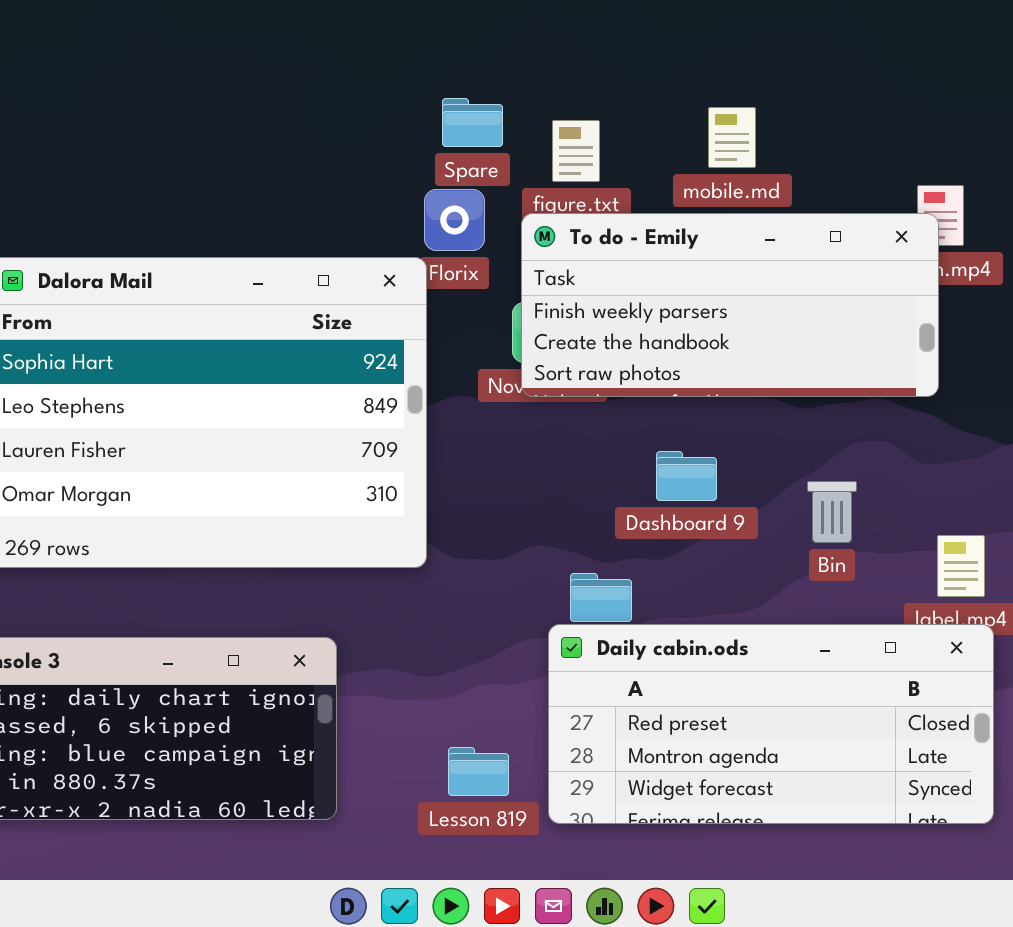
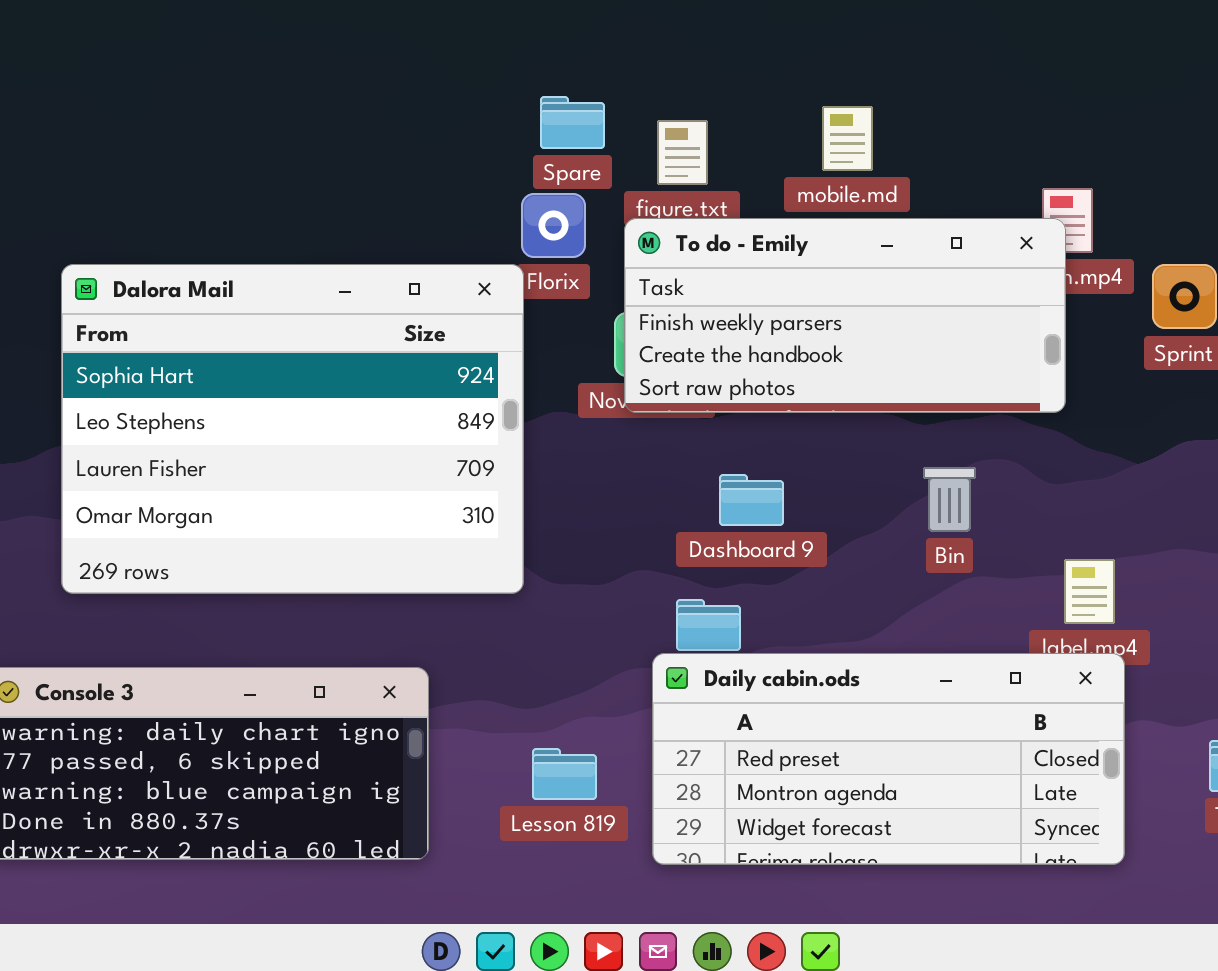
Dashboard 9: [656,451,717,501] -> [719,474,784,526], moved
Bin: [807,481,857,543] -> [923,467,976,532], moved
Lesson 819: [448,747,509,796] -> [532,748,597,800], moved

